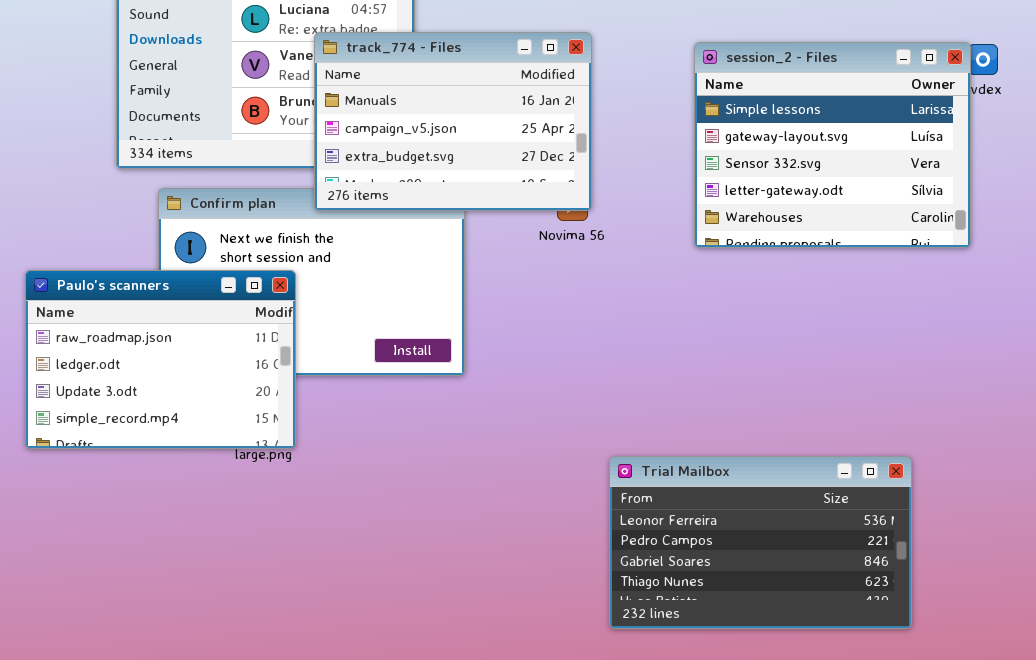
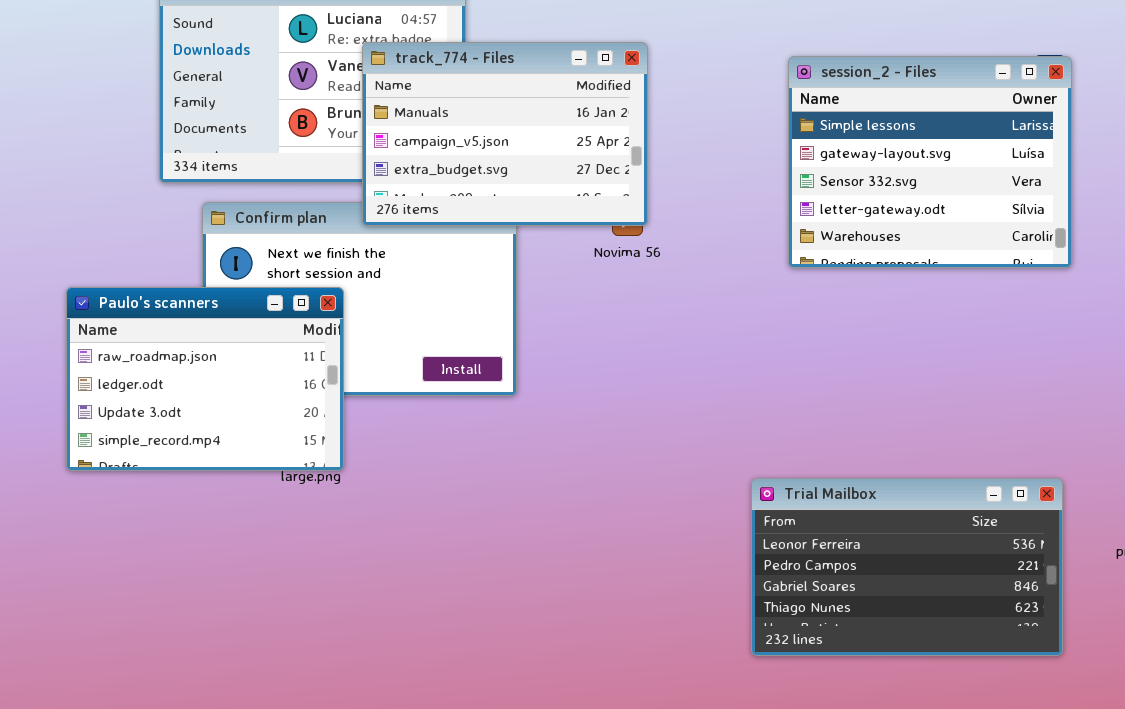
session_2 - Files: [694,42,971,248] -> [788,56,1072,268], moved
Trial Mailbox: [609,456,912,629] -> [751,478,1063,656], moved

